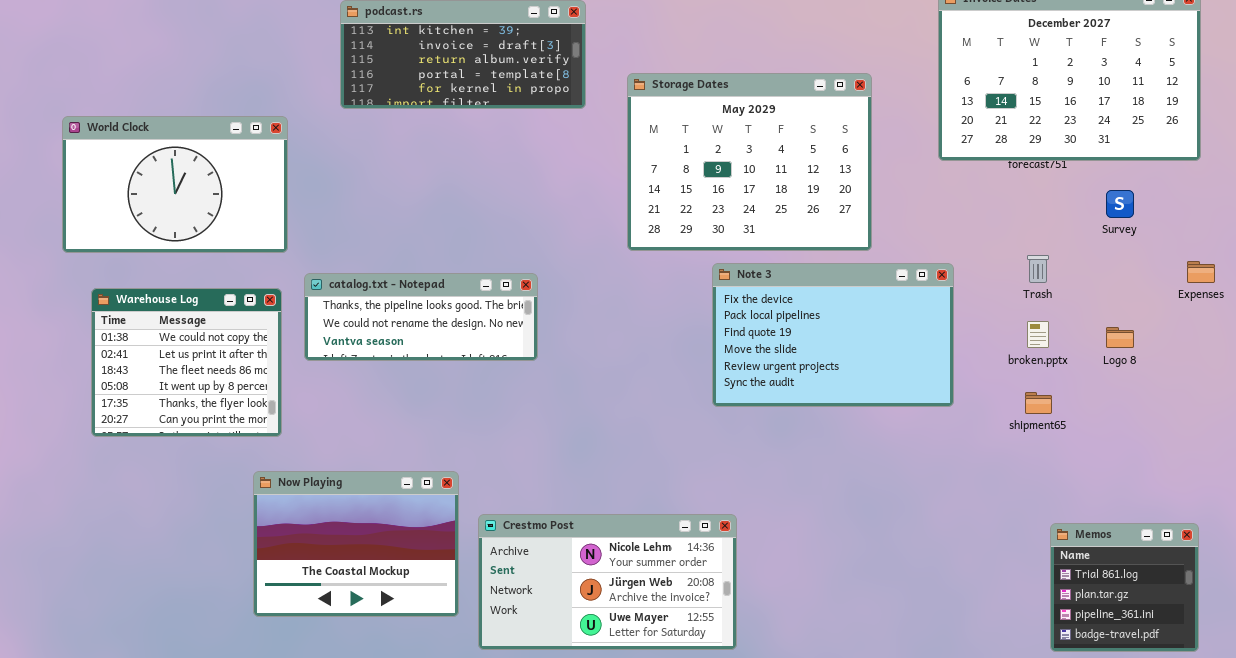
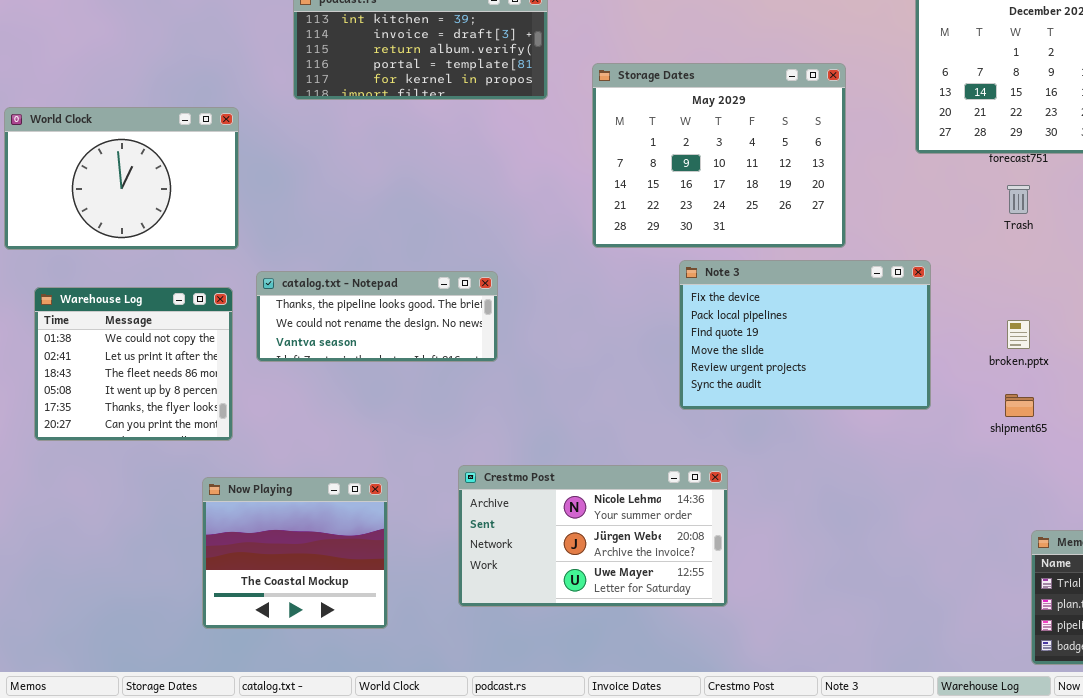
Trash: [1027,255,1049,283] -> [1007,185,1030,214], moved
Now Playing: [253,471,459,617] -> [202,477,388,629], resized
Crestmo Post: [478,514,737,650] -> [458,465,728,607], moved

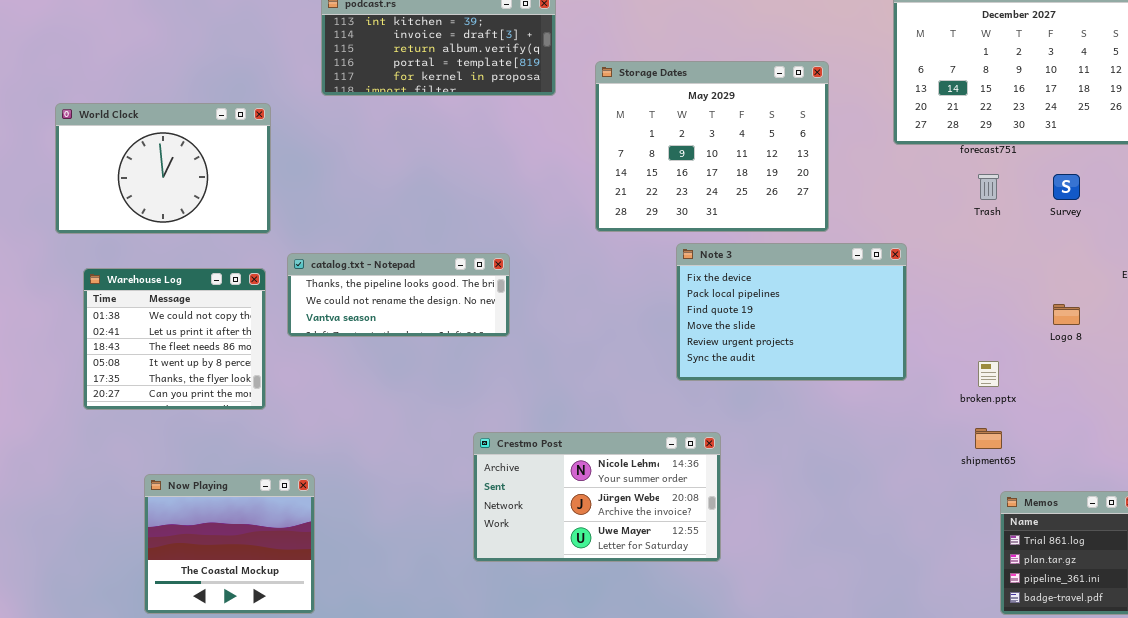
broken.pptx: [1007,320,1030,349] -> [978,361,999,387], moved
shipment65: [1005,394,1034,417] -> [975,428,1002,449], moved
Now Playing: [202,477,388,629] -> [144,474,315,614], moved

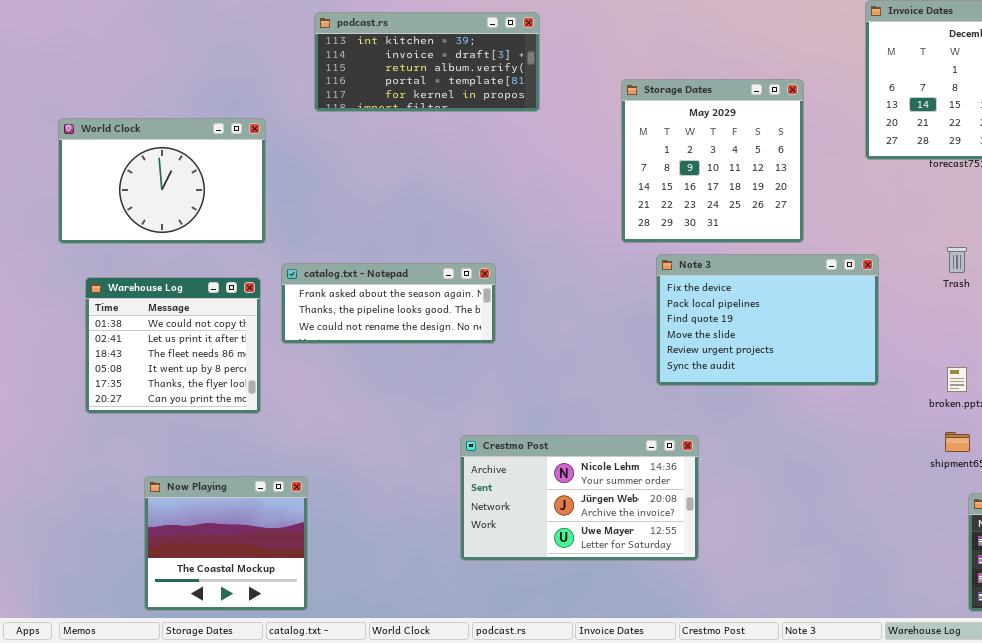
Storage Dates: [595,61,829,232] -> [621,79,804,243], resized
Trash: [978,174,999,200] -> [947,247,967,273], moved
catalog.txt - Notepad: [287,253,510,337] -> [281,263,496,344], scrolled up 1 row

